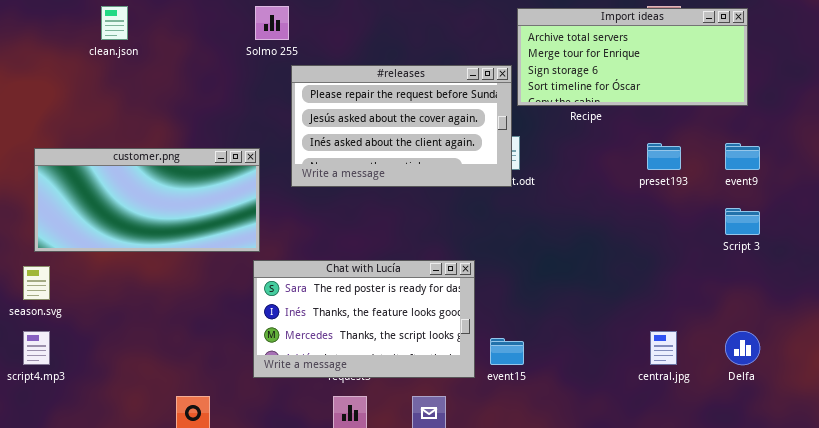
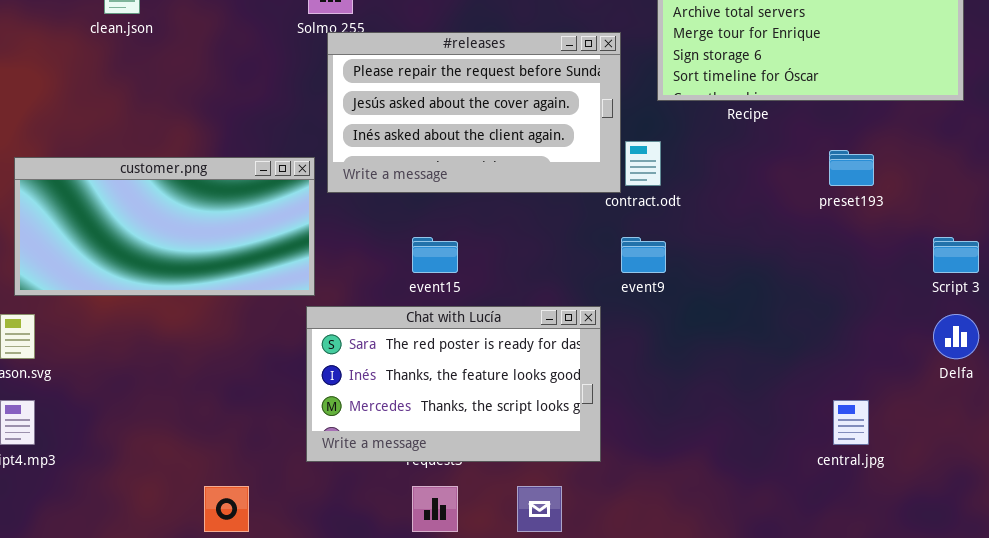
#releases: [291,65,512,187] -> [327,32,621,193], moved
event9: [725,143,760,170] -> [621,237,666,273], moved
Delfa: [725,331,760,365] -> [933,314,979,359], moved
event15: [490,338,524,365] -> [412,237,458,273], moved

